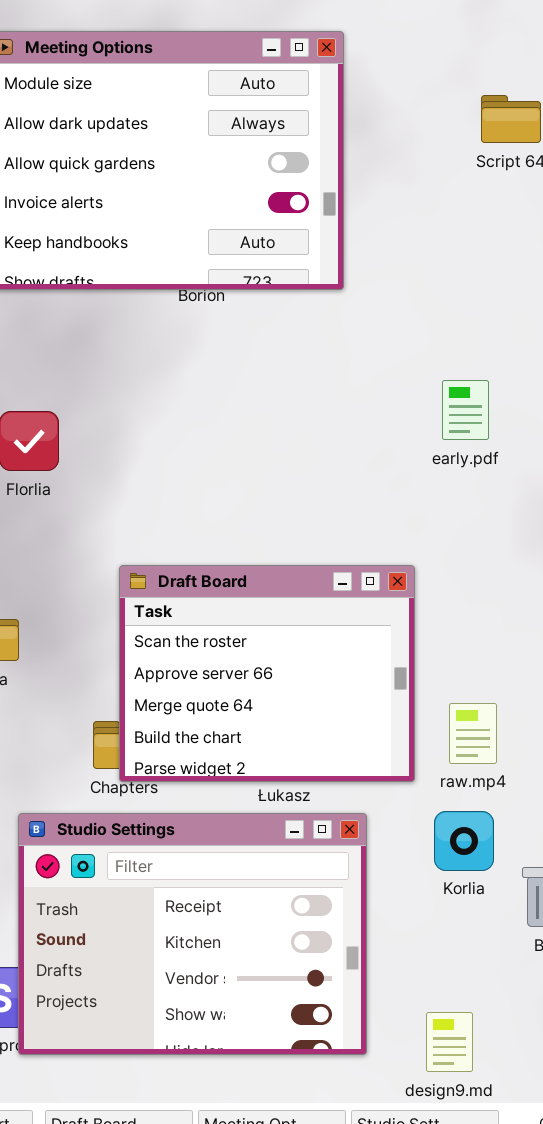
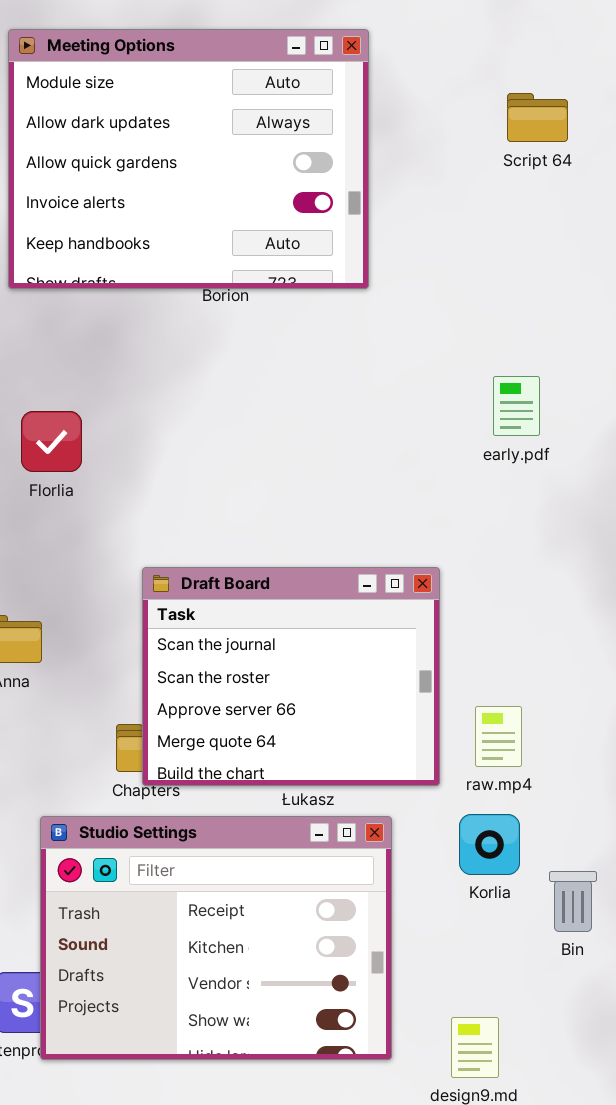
early.pdf: [442,380,489,440] -> [493,376,540,436], moved
Draft Board: [119,565,415,782] -> [142,567,440,786], scrolled up 1 row

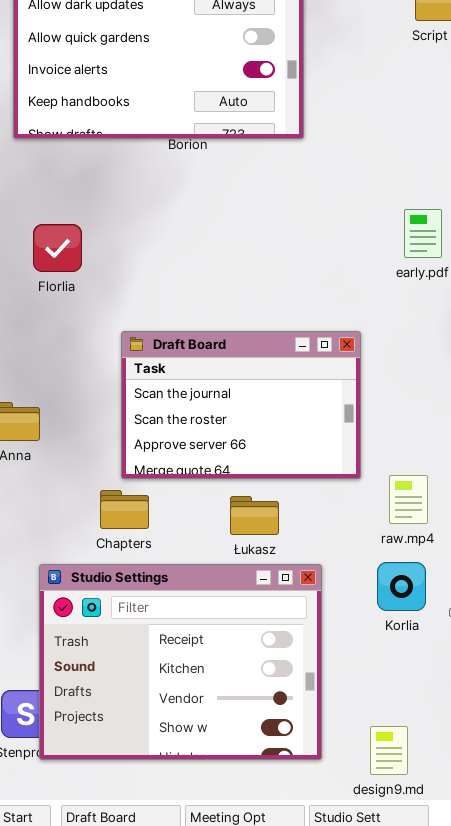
Florlia: [21,411,82,472] -> [33,224,82,272], moved
Draft Board: [142,567,440,786] -> [121,331,361,479], moved, resized

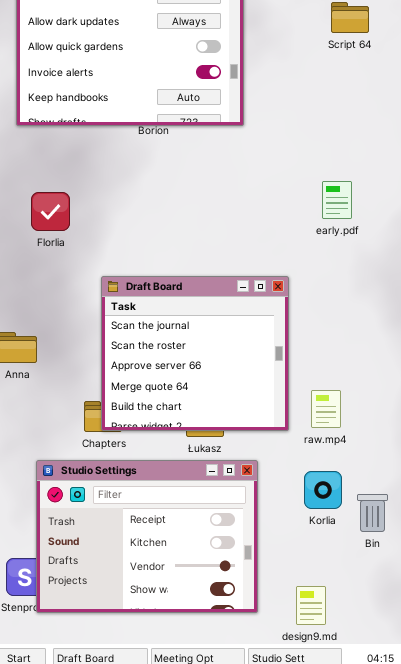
Draft Board: [121,331,361,479] -> [101,276,289,431], resized
Korlia: [377,562,426,611] -> [304,471,342,509], moved

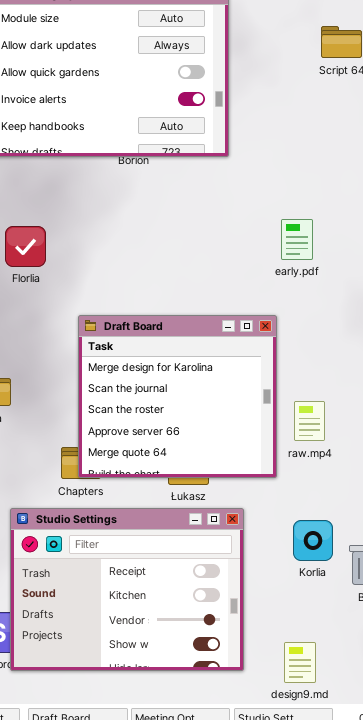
early.pdf: [322,181,352,219] -> [281,219,313,260], moved
Draft Board: [101,276,289,431] -> [78,315,277,478], scrolled up 1 row
raw.mp4: [311,390,341,428] -> [294,401,325,441], moved

